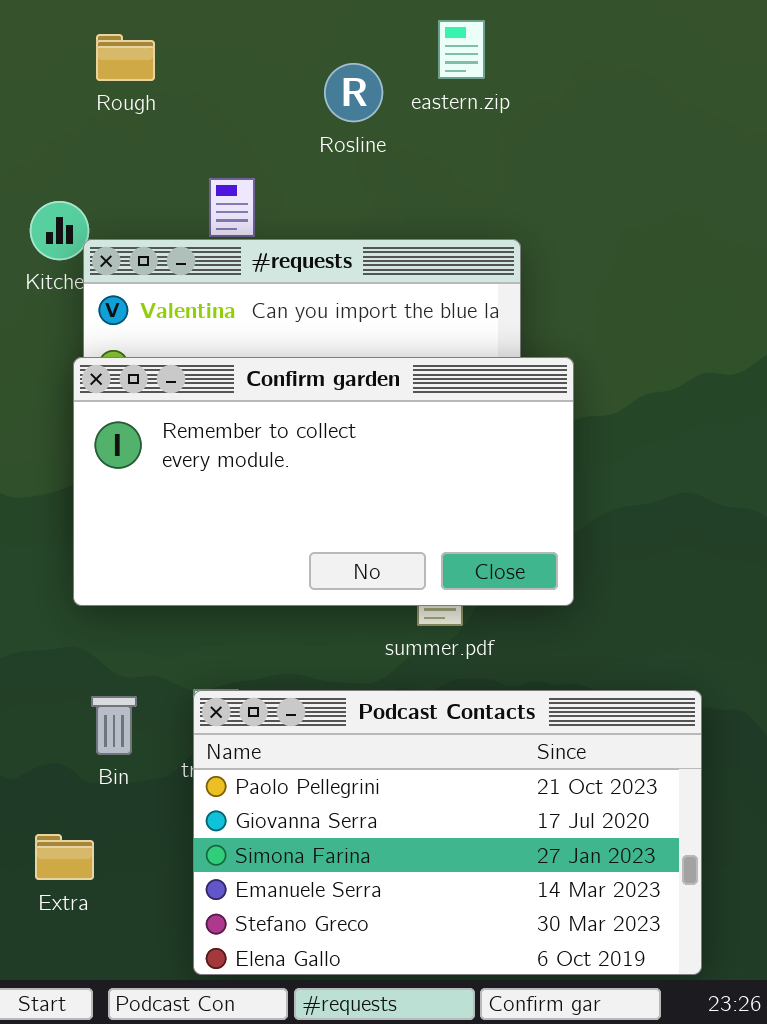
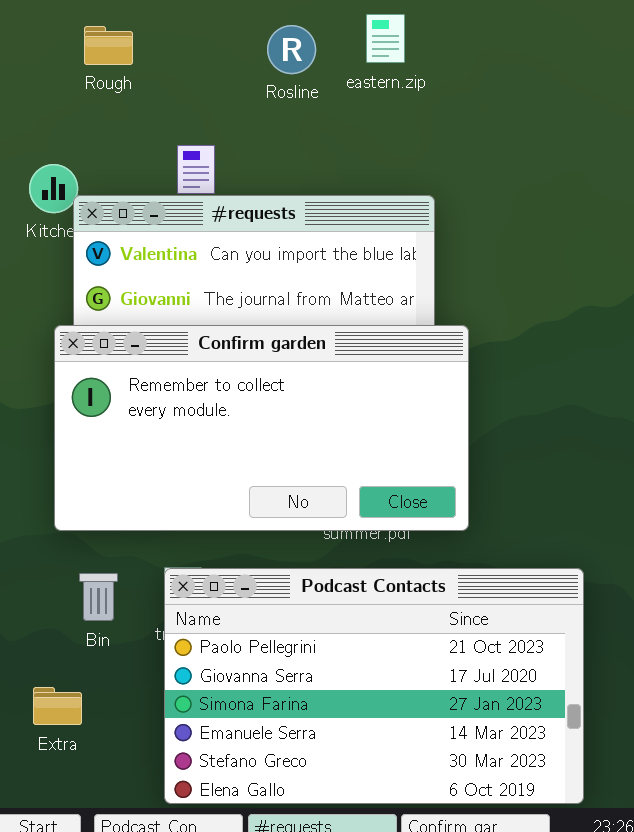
Rosline: [324,63,383,122] -> [267,25,316,74], moved
Confirm garden: [73,357,574,606] -> [54,325,469,531], moved

